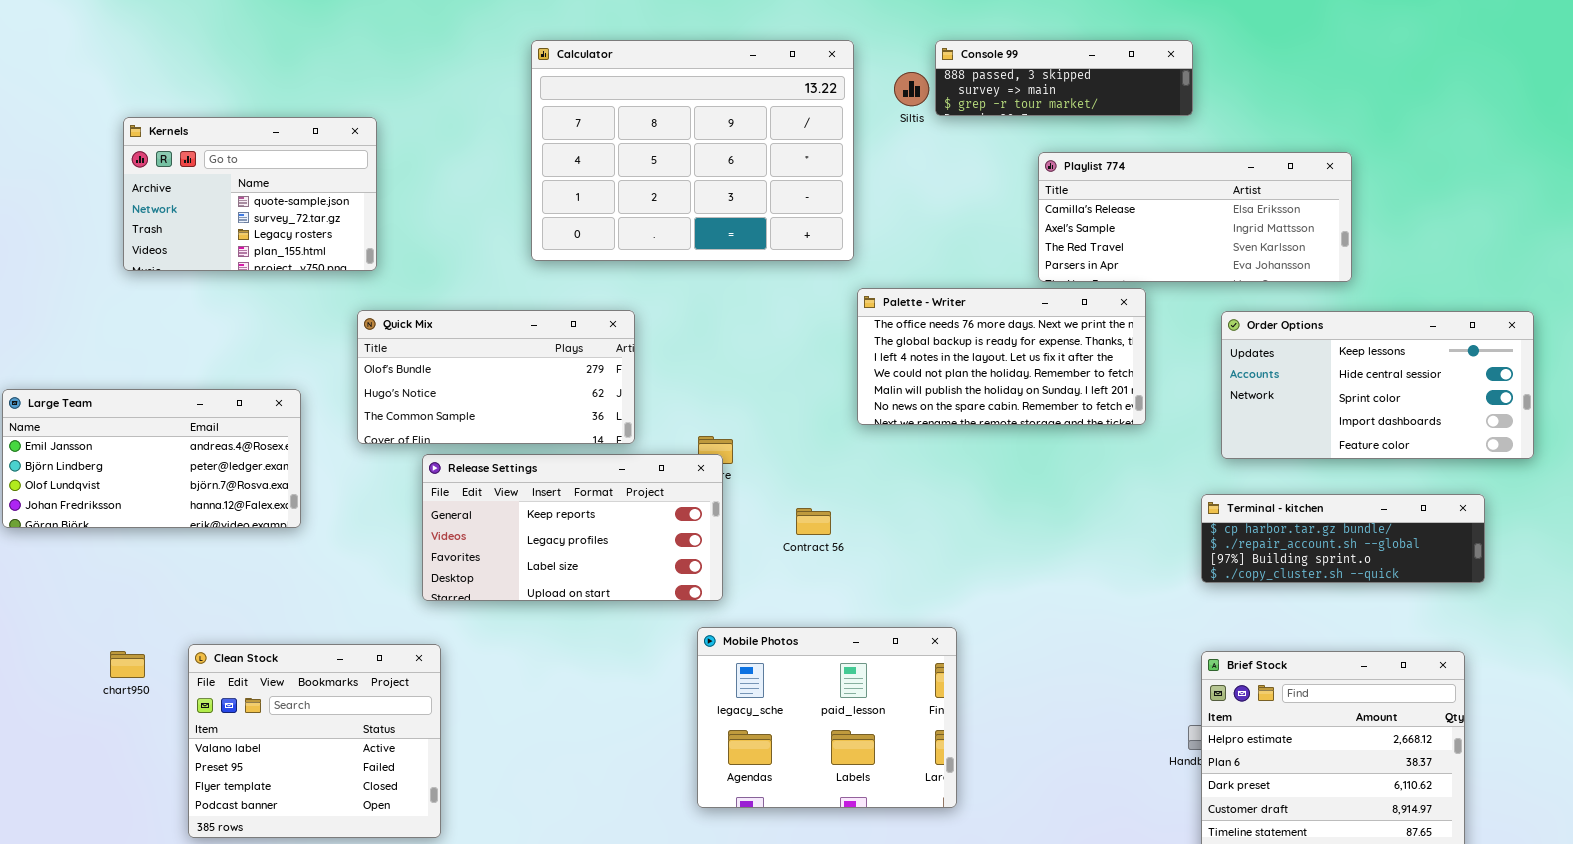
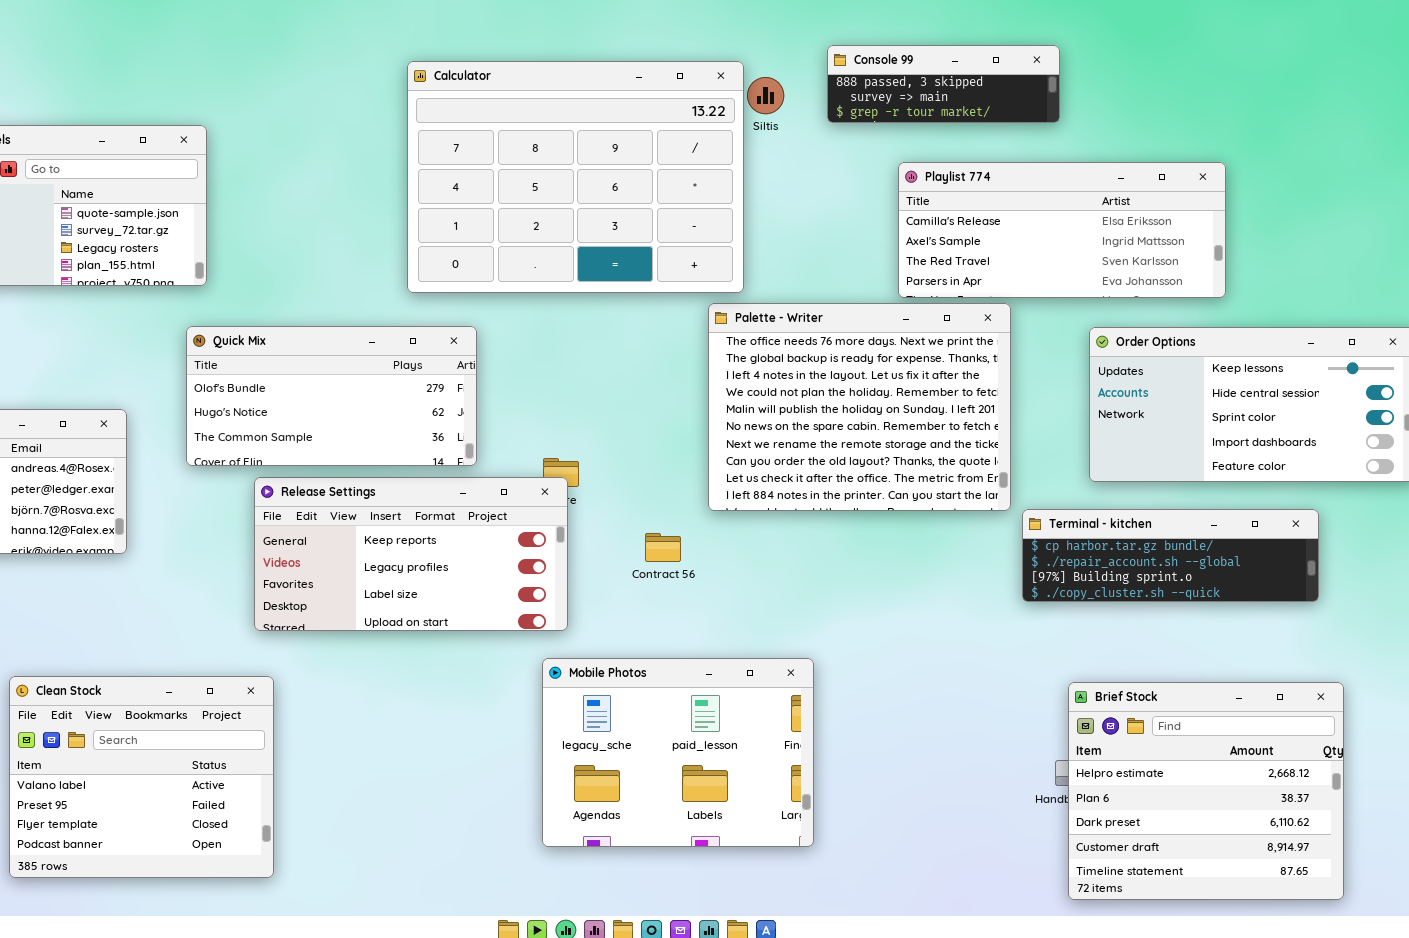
Calculator: [531,40,854,261] -> [407,61,744,293], moved
Console 99: [935,40,1193,116] -> [827,45,1060,123], resized
Palette - Writer: [857,288,1146,425] -> [708,303,1011,511], resized
Terminal - kitchen: [1201,494,1485,583] -> [1022,509,1319,602], moved

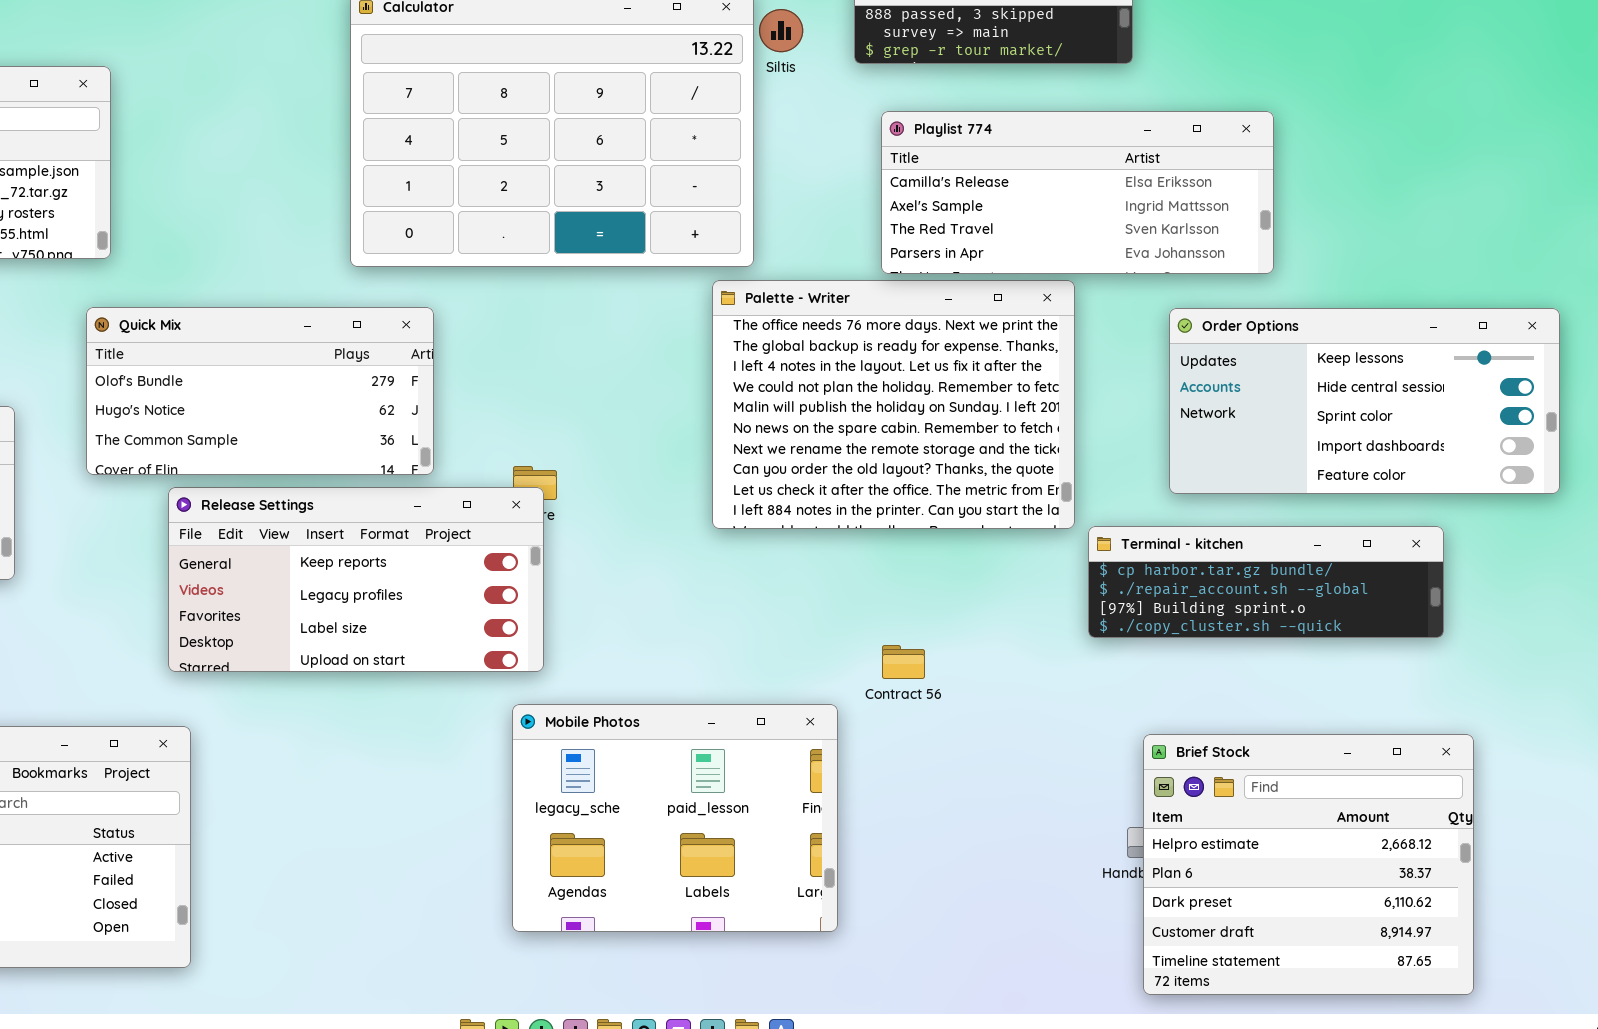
Playlist 774: [898,162,1226,298] -> [881,111,1274,274], moved
Contract 56: [645,533,681,562] -> [882,645,925,679], moved

